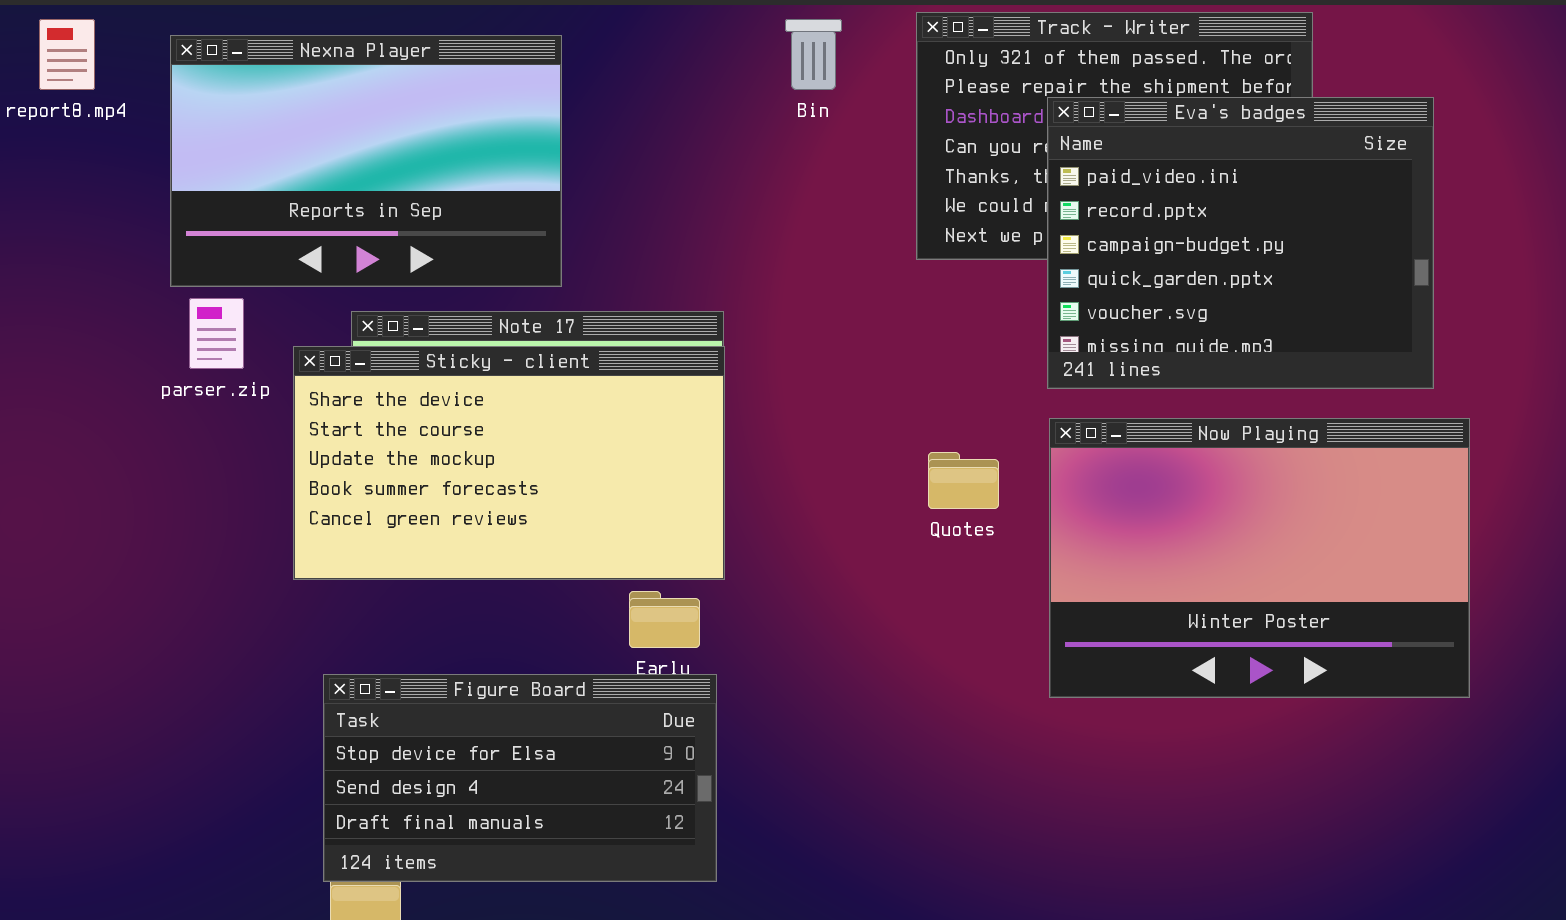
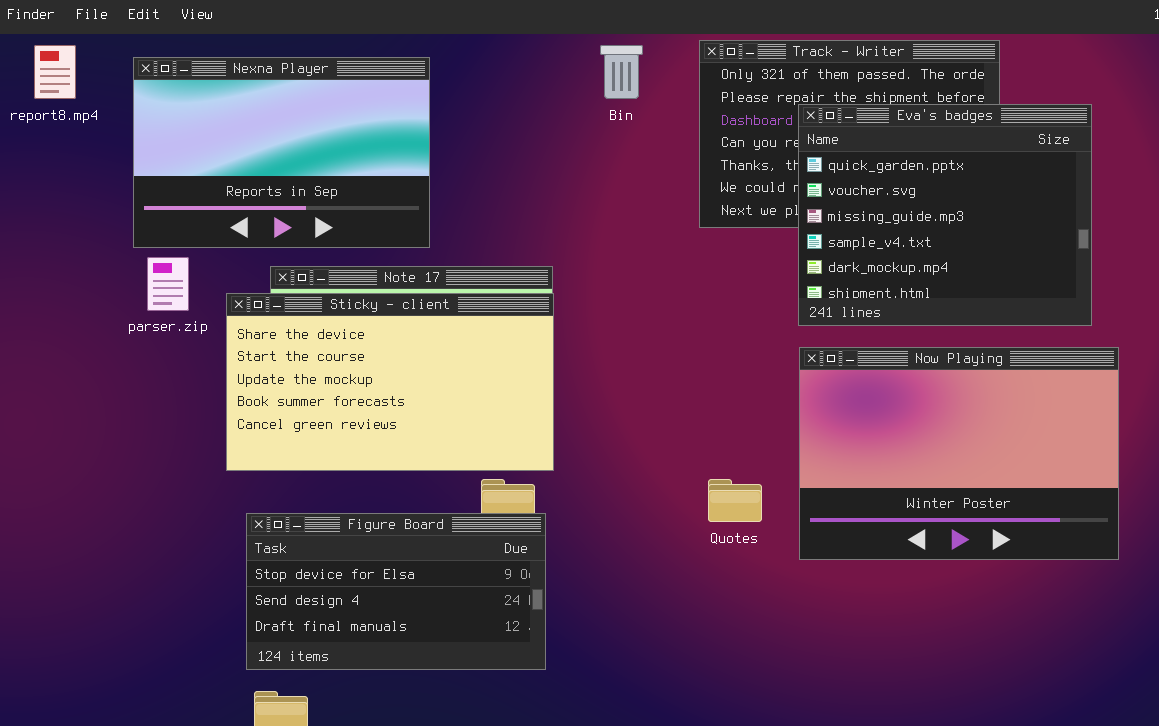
Eva's badges: [1047,97,1434,389] -> [798,104,1092,326], scrolled down 3 rows
Quotes: [928,452,999,509] -> [708,479,762,522], moved
Figure Board: [323,674,717,882] -> [246,513,546,670], moved

